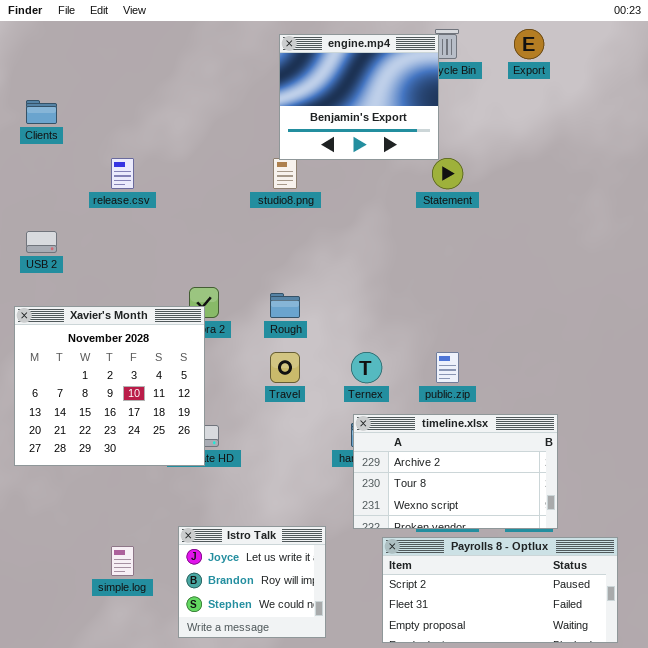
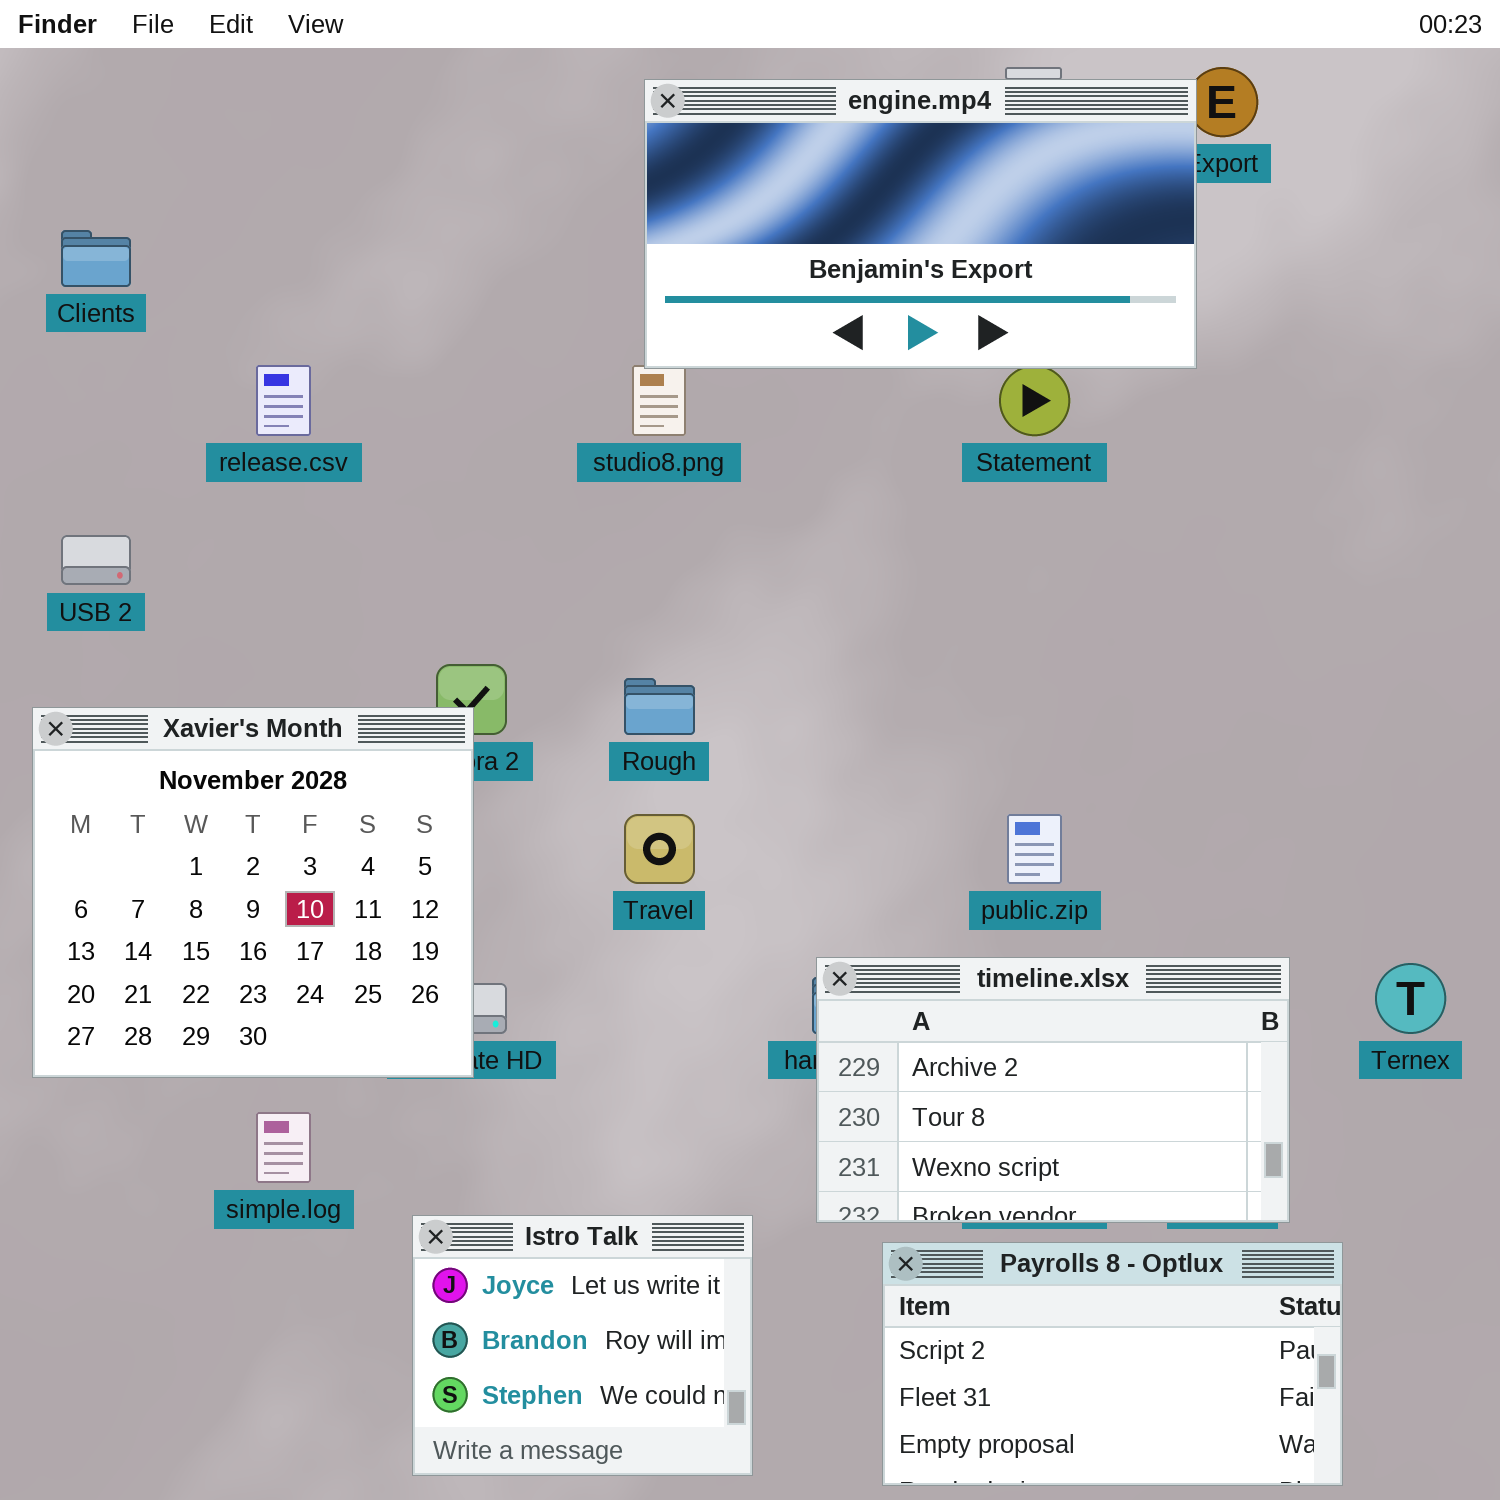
engine.mp4: [279,34,439,160] -> [644,79,1197,369], resized
Ternex: [351,352,382,383] -> [1375,963,1446,1034], moved
Payrolls 8 - Optlux: [382,537,618,643] -> [882,1242,1343,1486], resized
simple.log: [111,546,134,576] -> [256,1112,311,1183], moved

